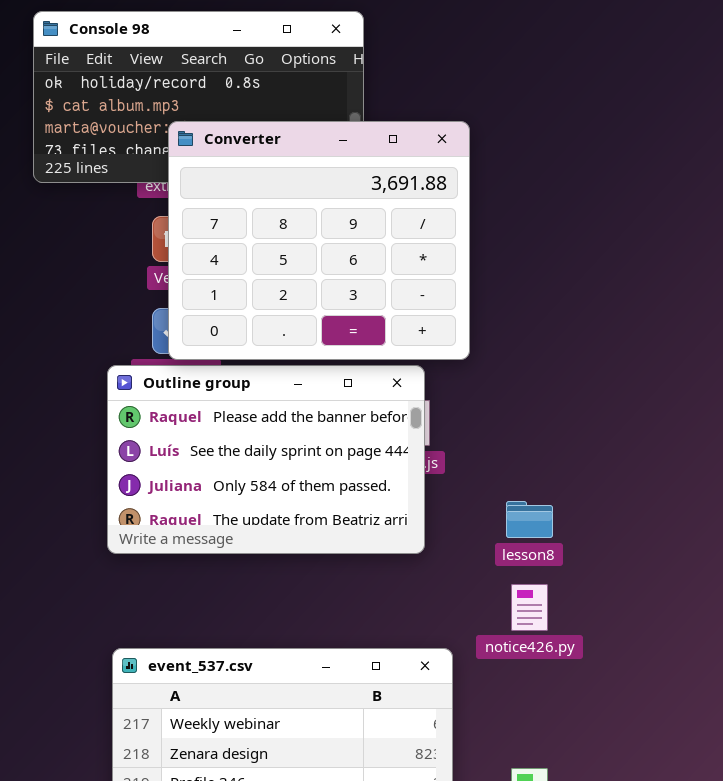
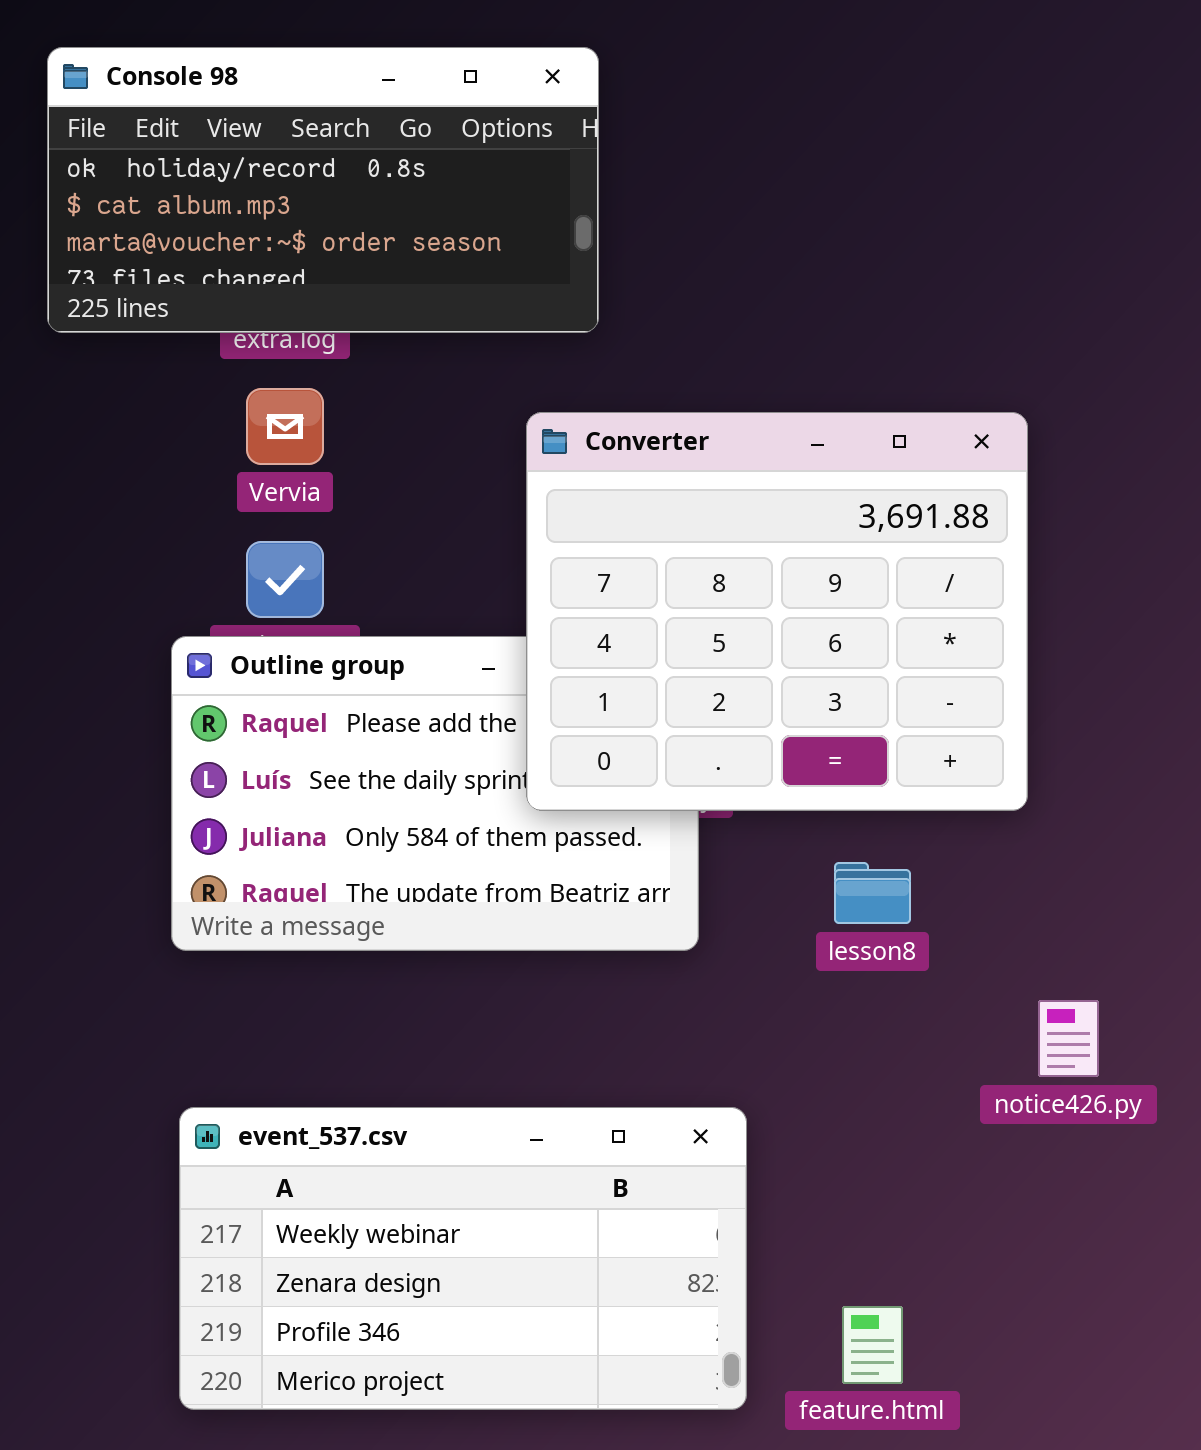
Converter: [168,121,470,360] -> [526,412,1028,811], moved
notice426.py: [511,584,548,631] -> [1038,1000,1099,1077], moved

